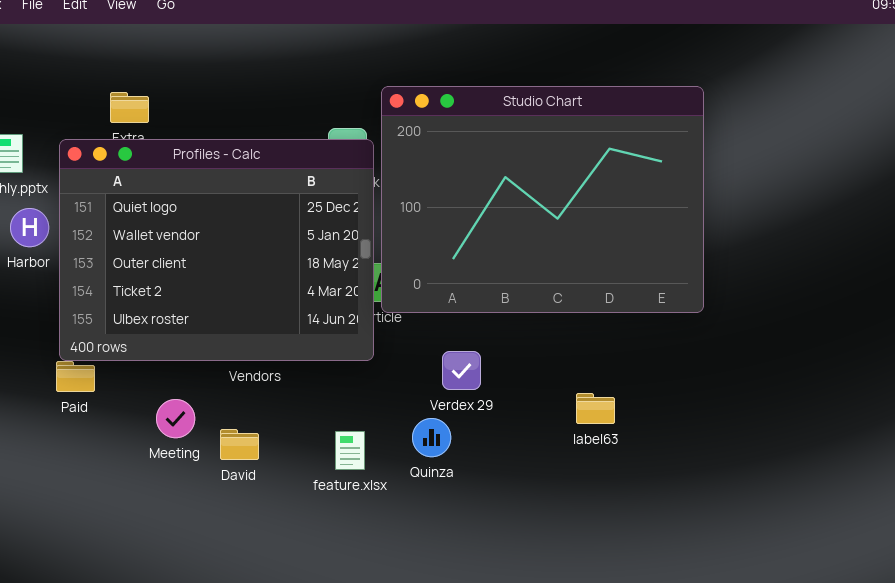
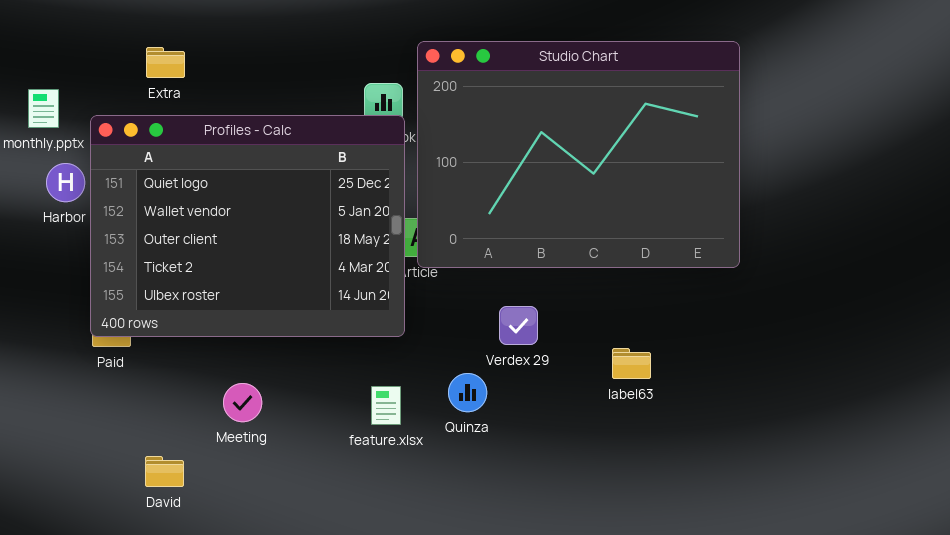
Profiles - Calc: [59,139,374,361] -> [90,115,405,337], moved
Verdex 29: [442,351,481,390] -> [499,306,538,345], moved
Meeting: [156,399,195,438] -> [223,383,262,422], moved
David: [220,429,259,460] -> [145,456,184,487], moved

